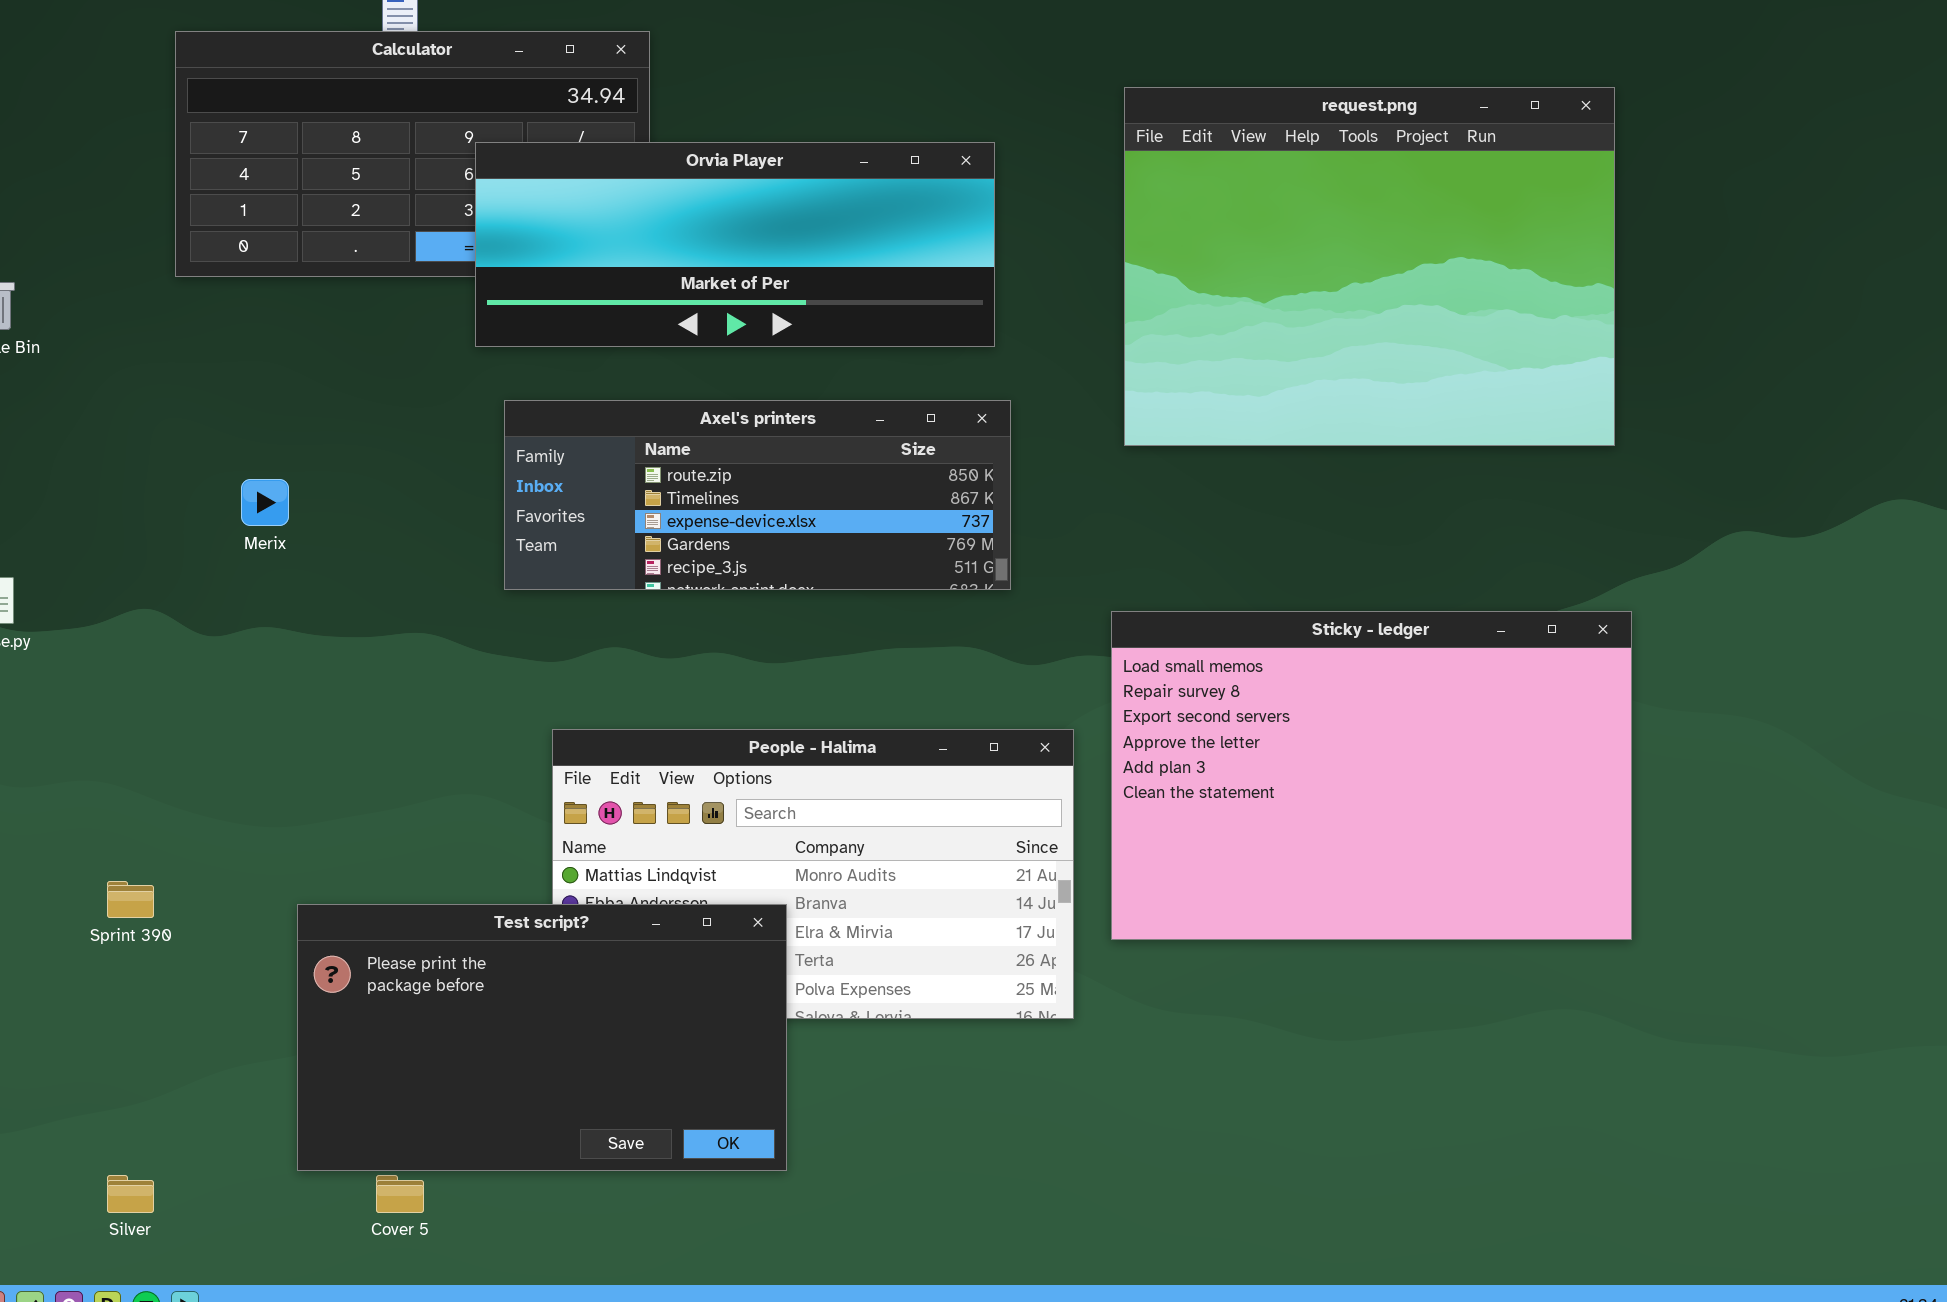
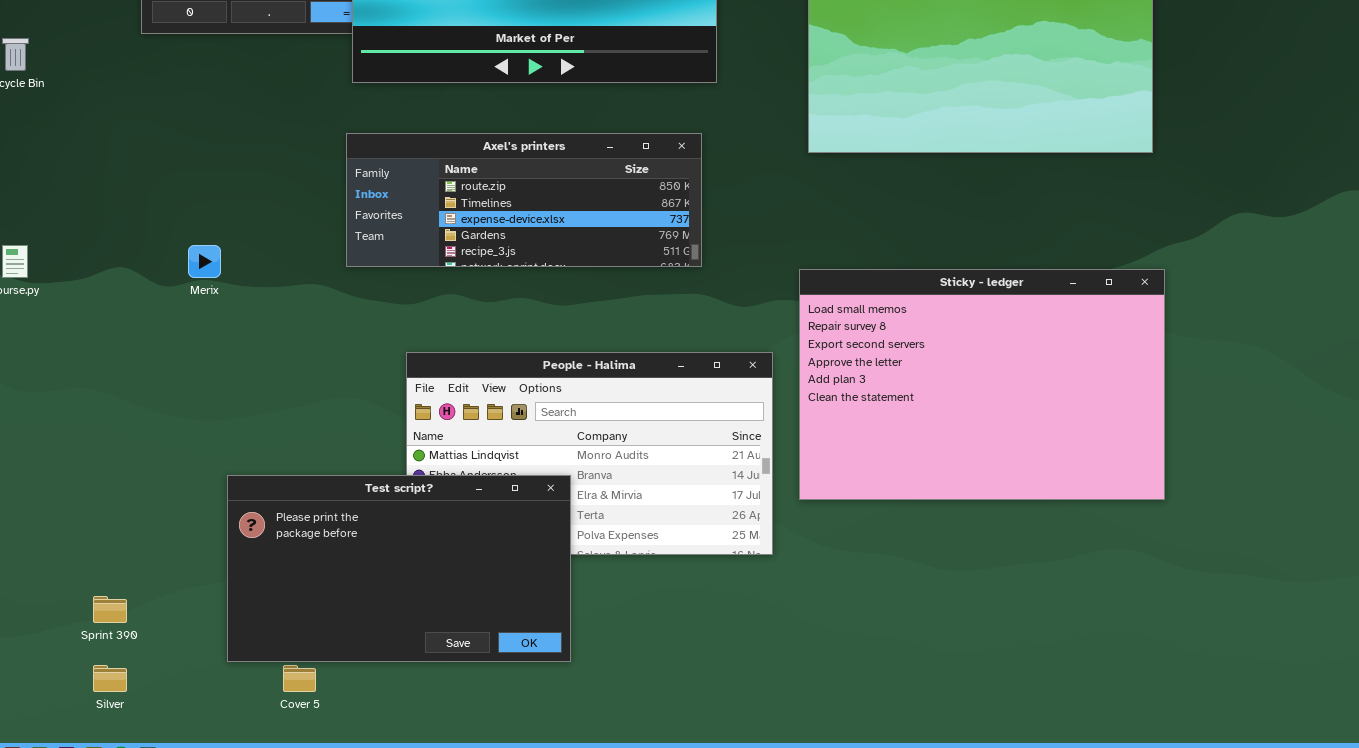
Axel's printers: [504,400,1011,590] -> [346,133,702,267], moved
Merix: [241,479,289,526] -> [188,245,221,278], moved
Sprint 390: [107,881,154,918] -> [93,596,127,623], moved

